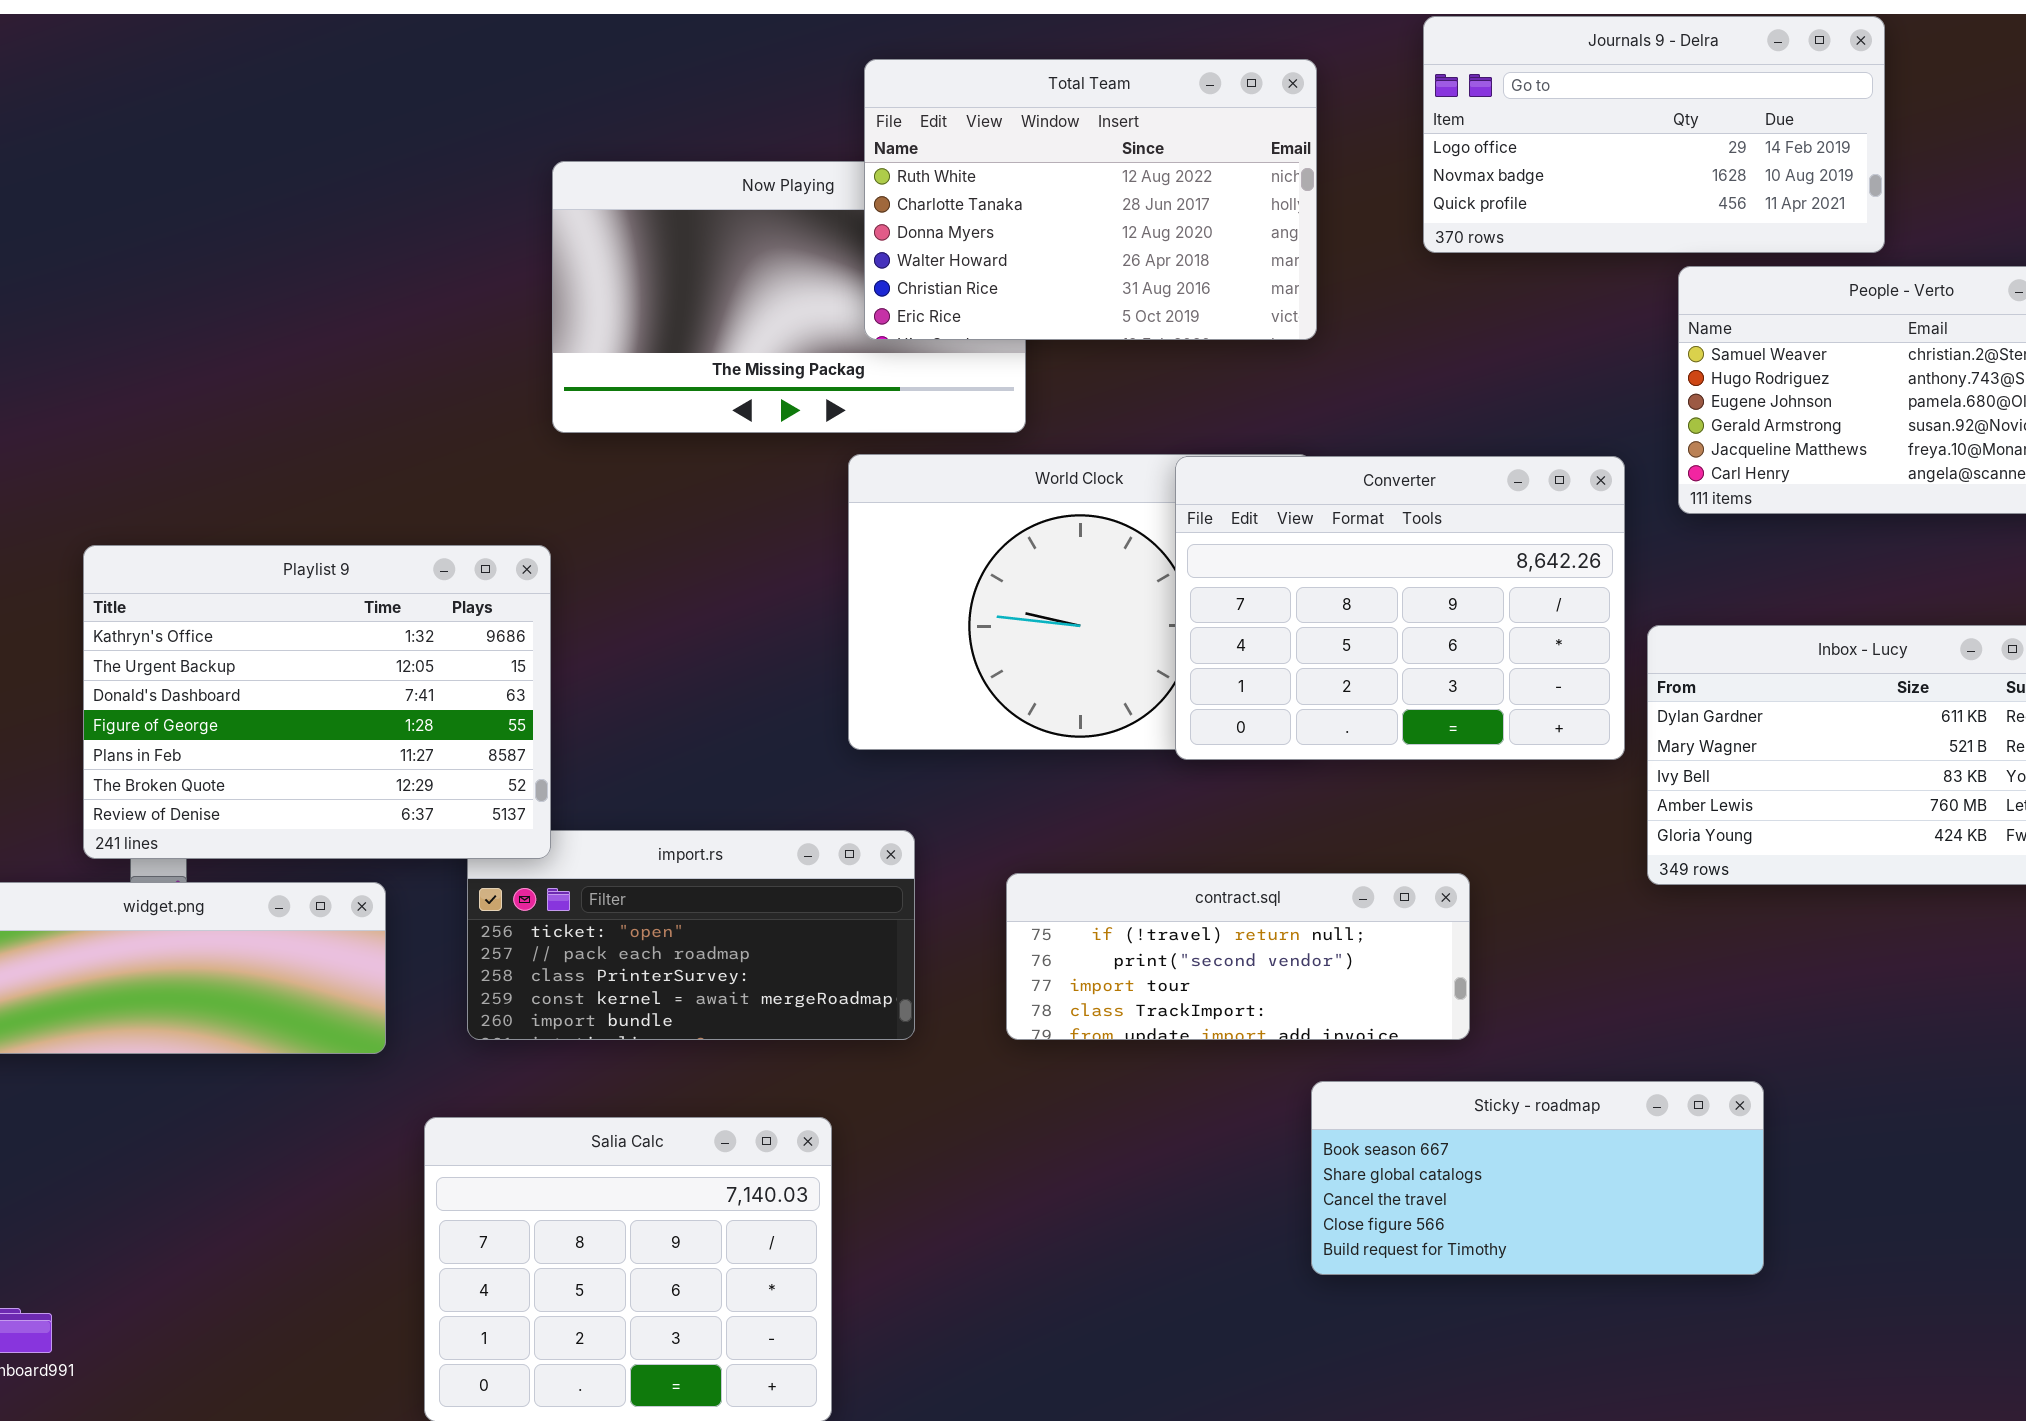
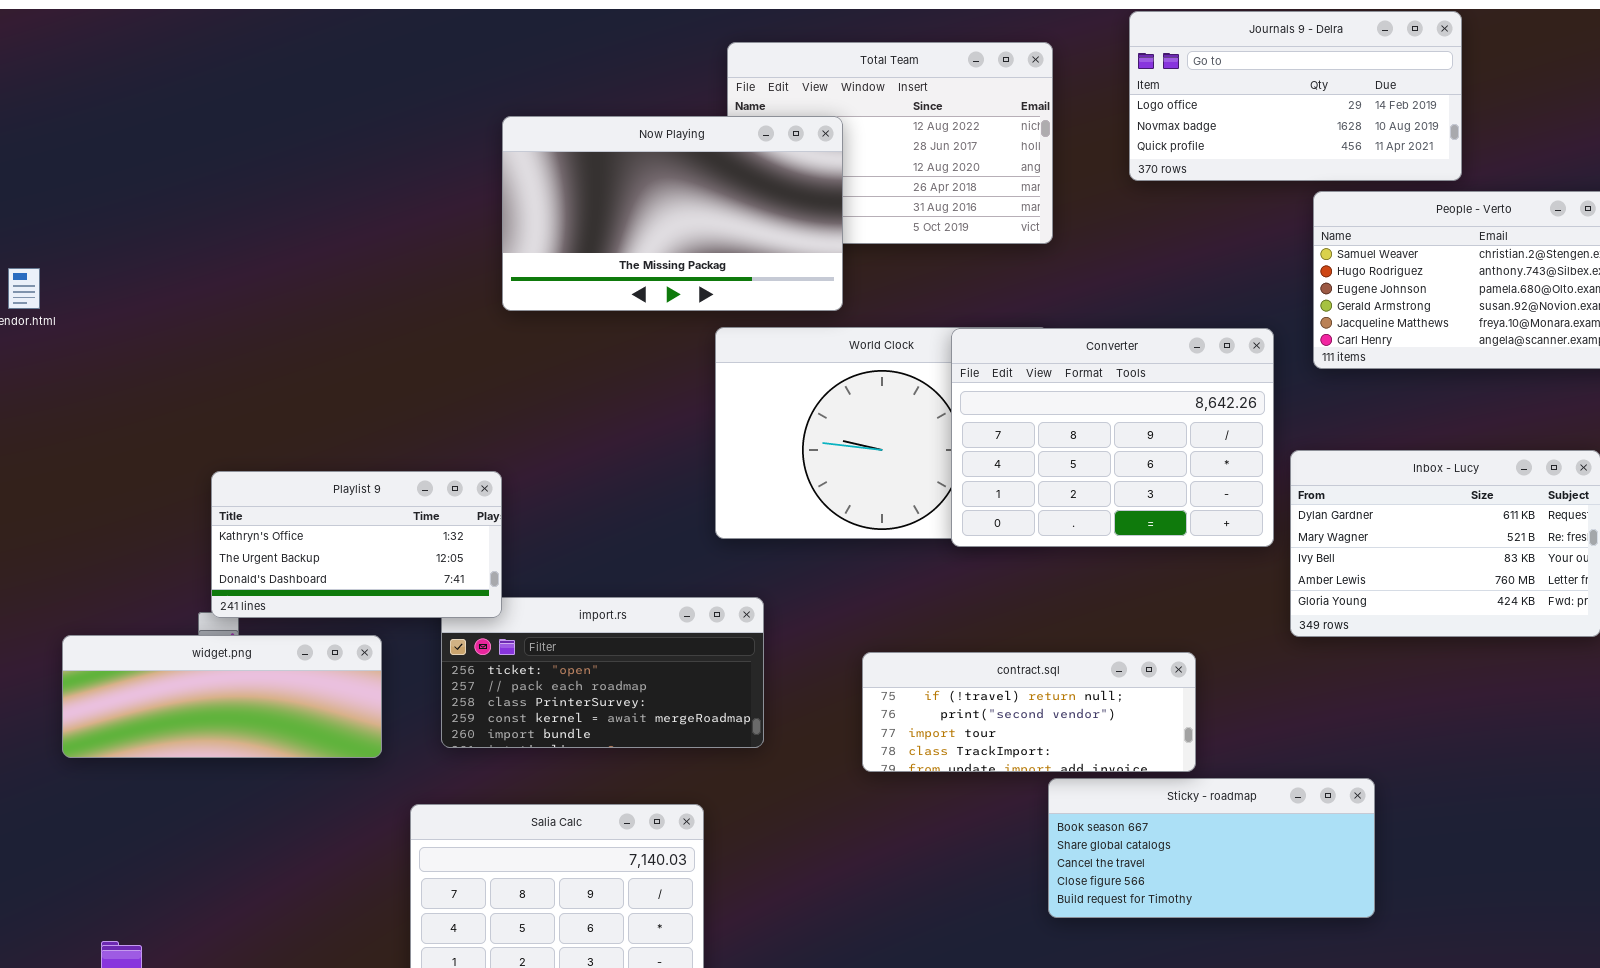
Now Playing: [552,161,1026,433] -> [502,116,843,311], raised
Playlist 9: [83,545,551,859] -> [211,471,502,618], resized
contract.sql: [1006,873,1470,1040] -> [862,652,1196,772], moved

